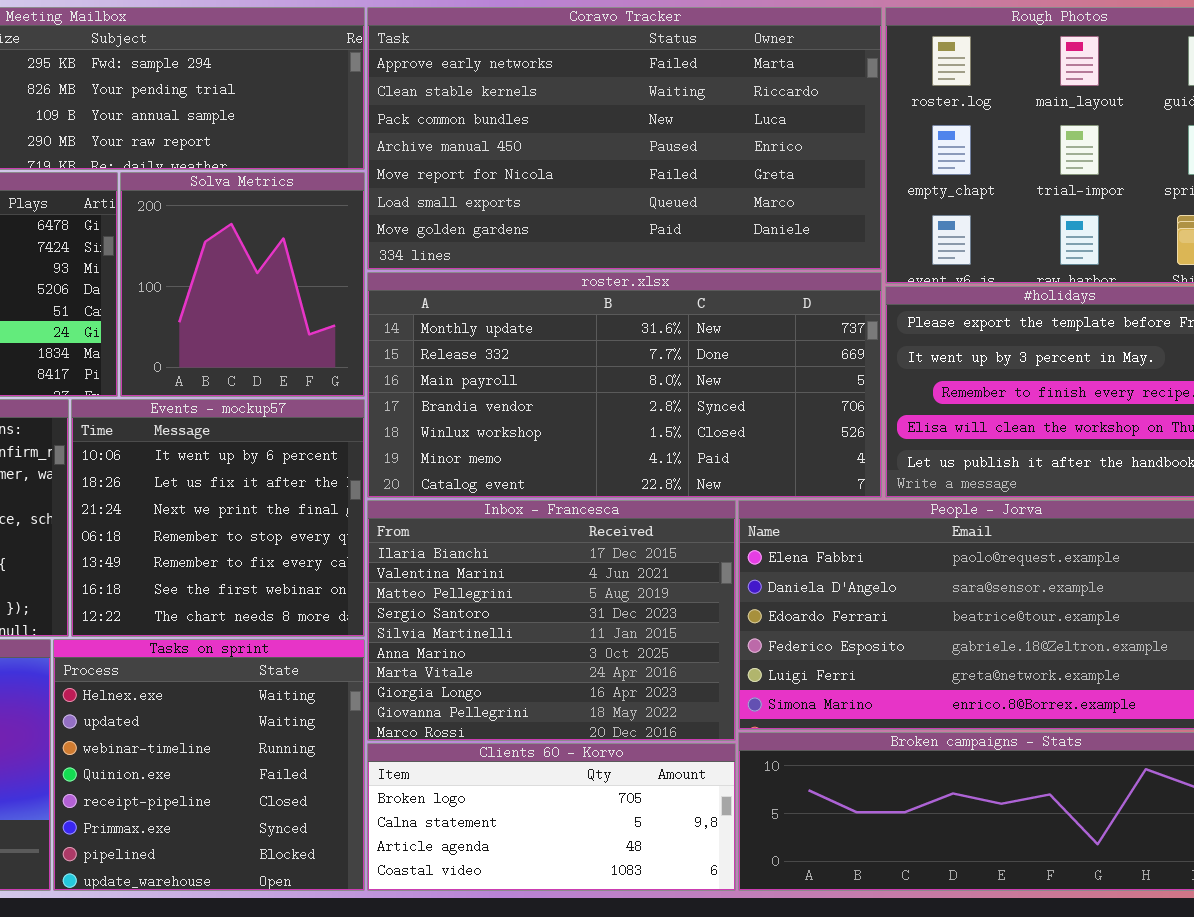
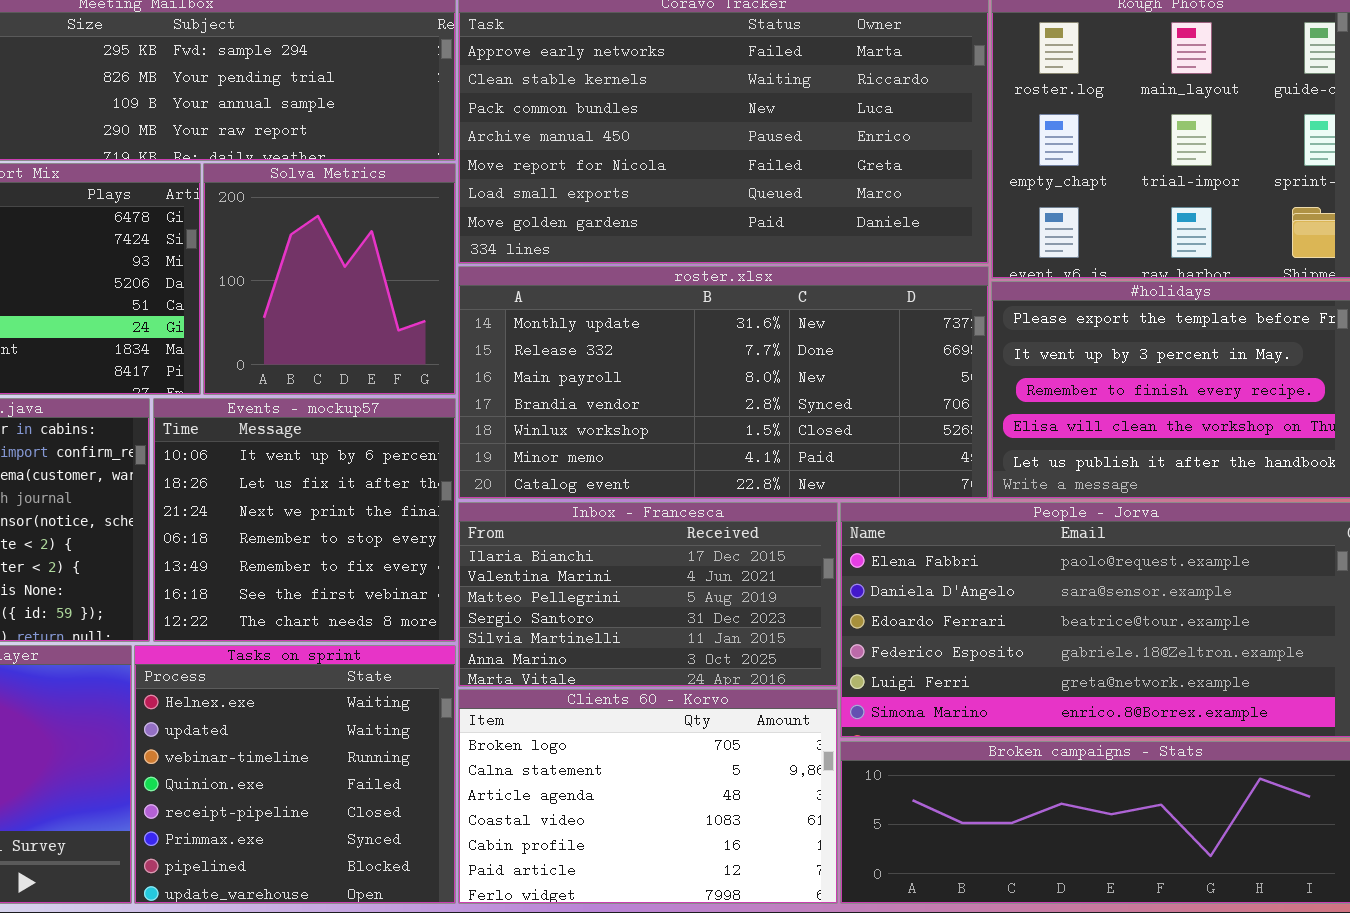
Inbox - Francesca: [367,500,736,741] -> [458,502,838,687], resized
Clients 60 - Korvo: [367,743,736,891] -> [458,689,838,904], resized

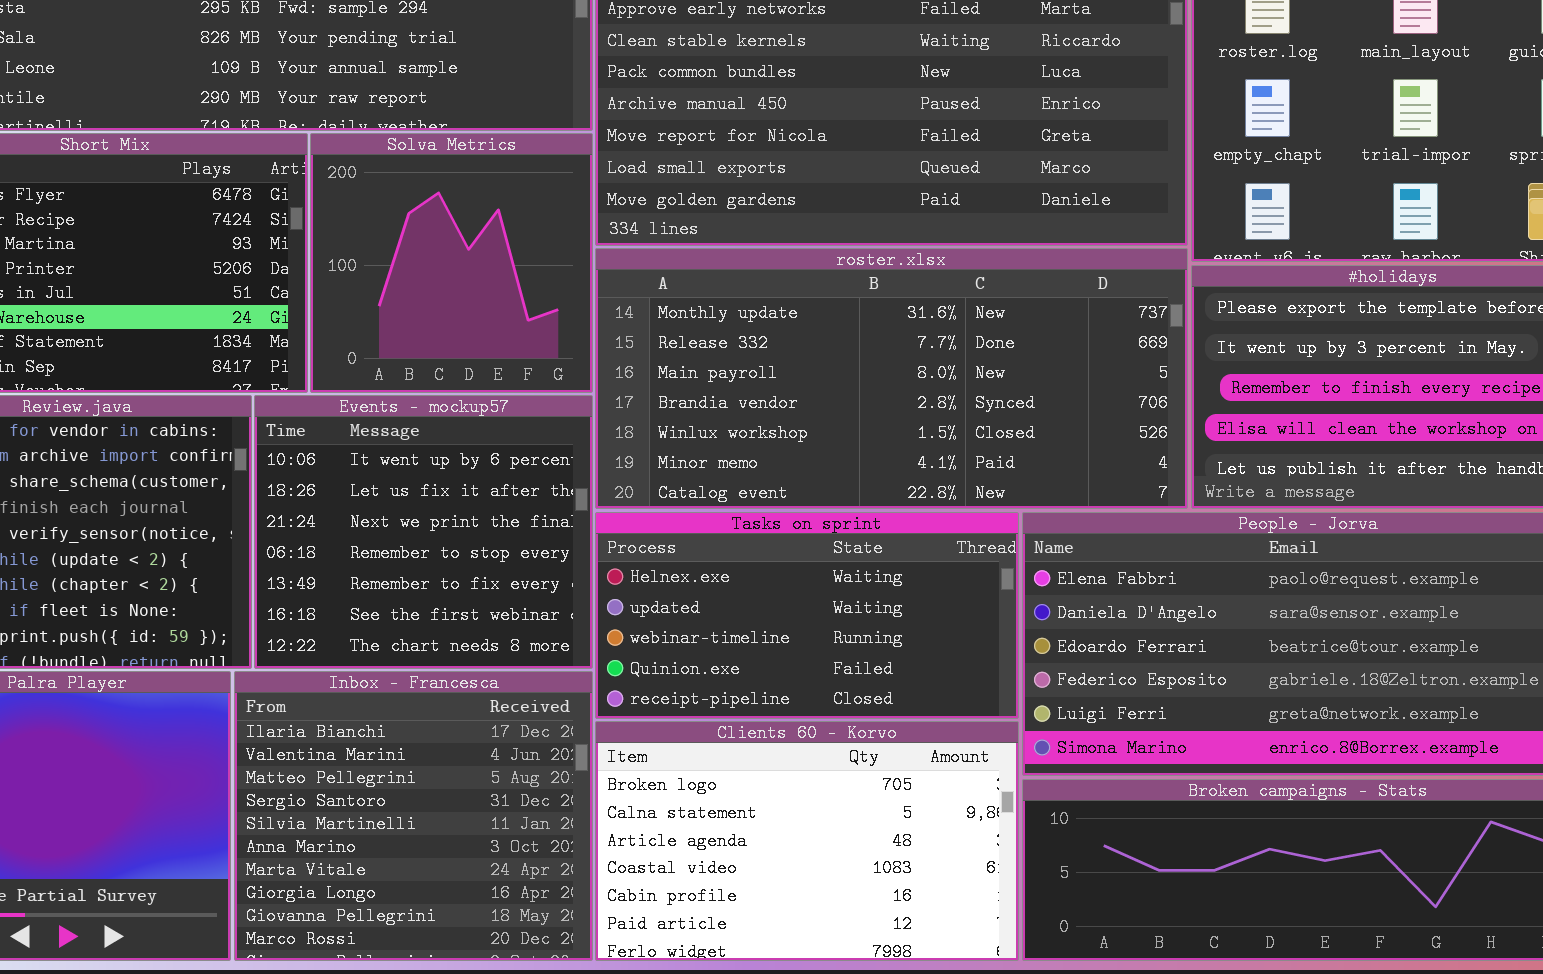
Inbox - Francesca: [458,502,838,687] -> [234,671,593,961], moved, resized
Tasks on sprint: [134,645,456,904] -> [595,512,1019,719], moved, resized

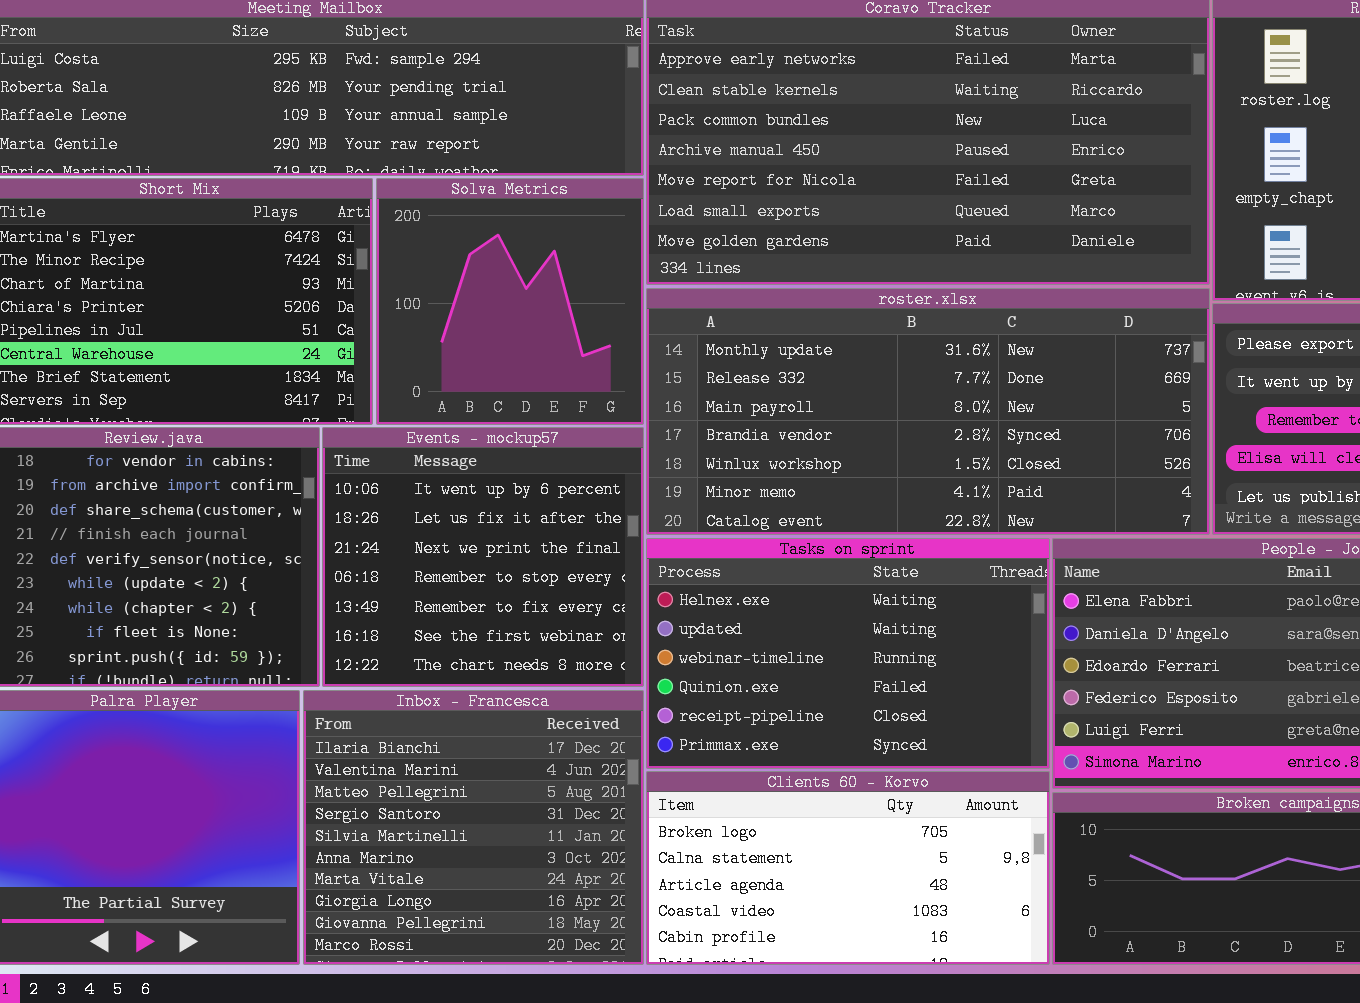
Tasks on sprint: [595,512,1019,719] -> [646,538,1050,769], resized
Clients 60 - Korvo: [595,721,1019,961] -> [646,771,1050,965], resized

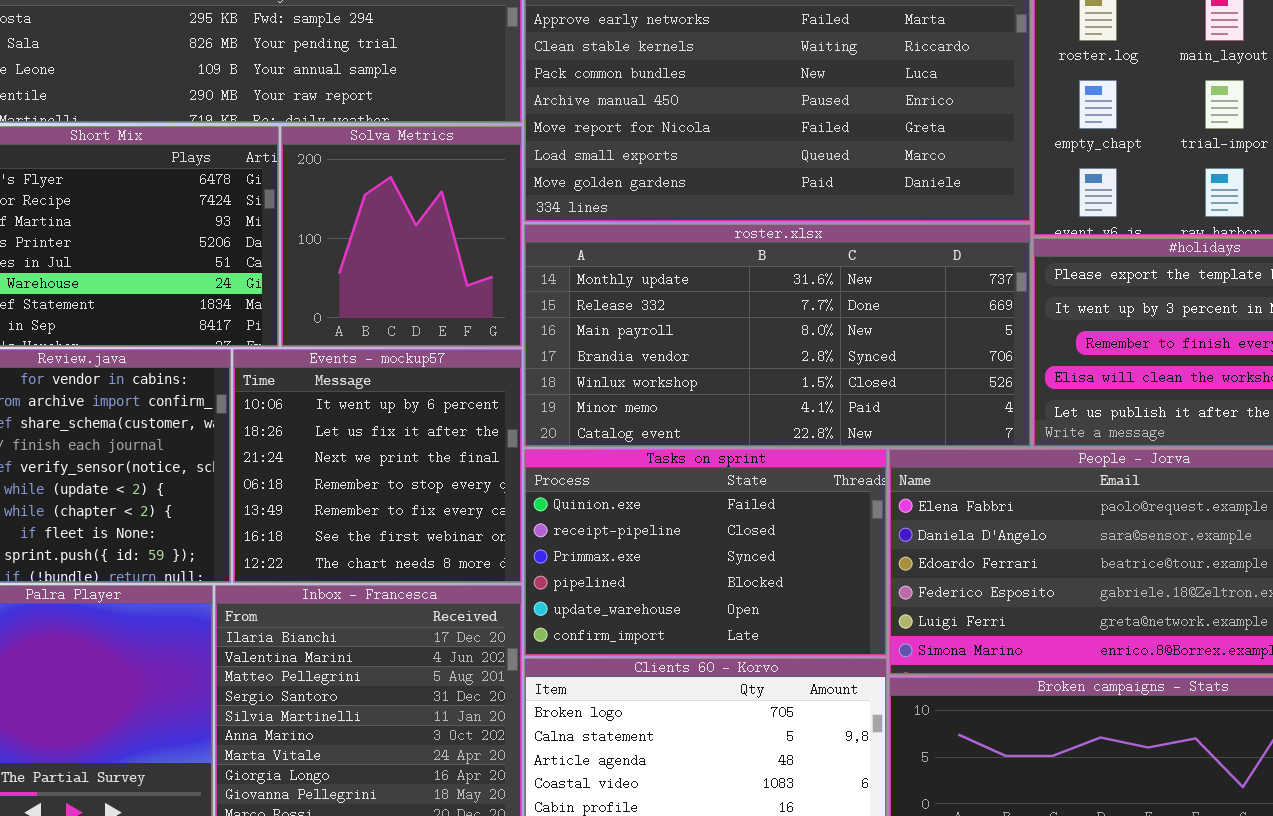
Tasks on sprint: [646,538,1050,769] -> [524,449,887,656], scrolled down 3 rows

